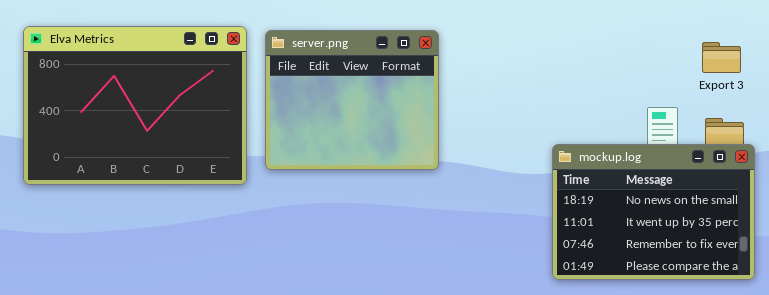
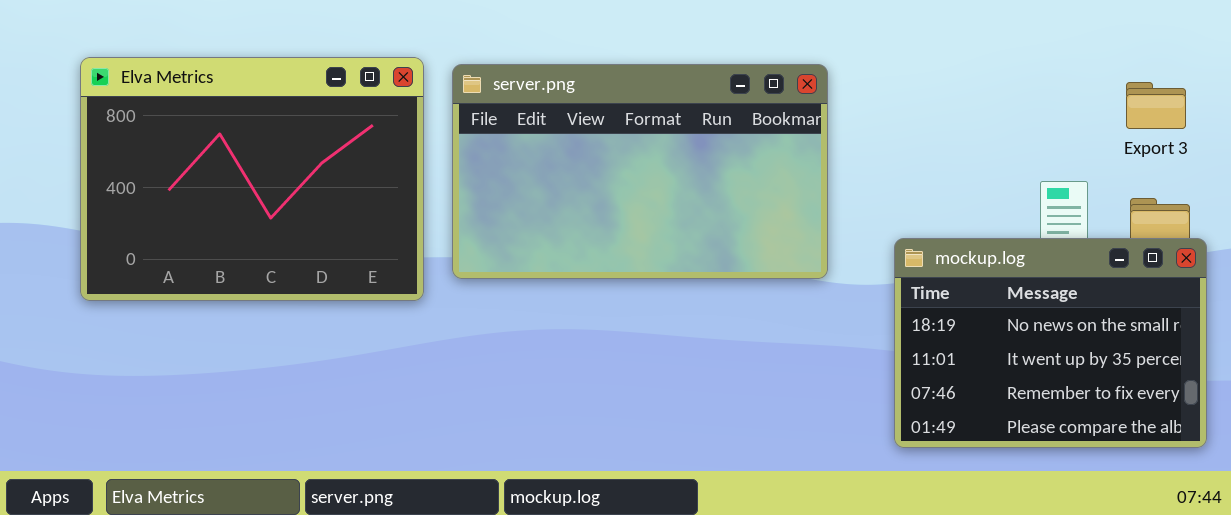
server.png: [265,30,439,170] -> [452,64,828,279], resized

